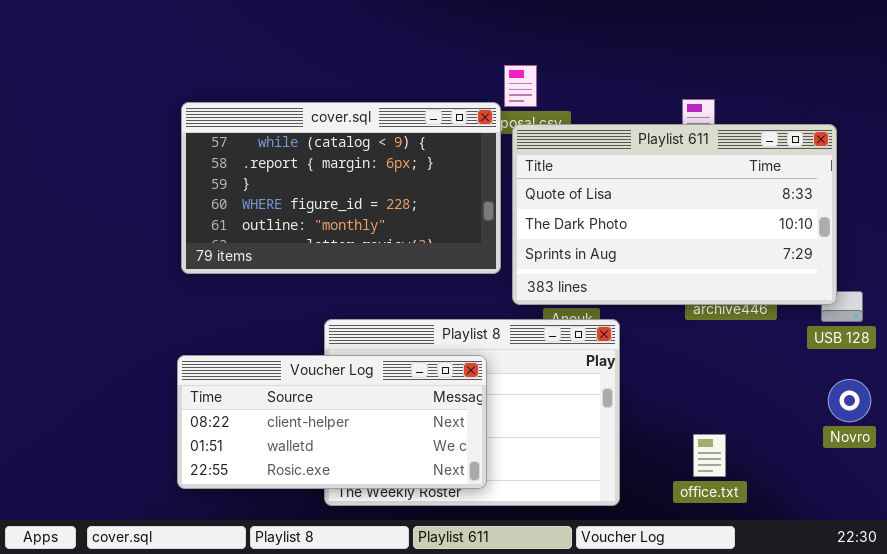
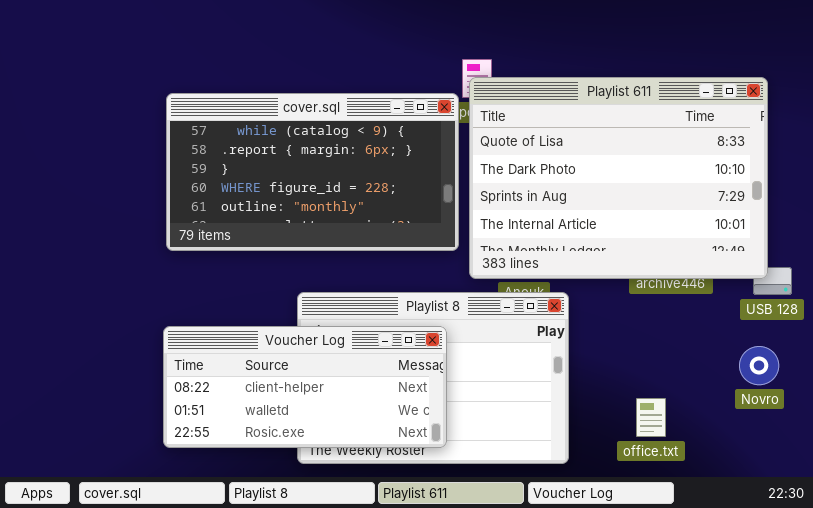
Playlist 611: [512,124,837,305] -> [469,77,768,279], resized
Novro: [828,379,871,422] -> [739,346,779,385], moved

